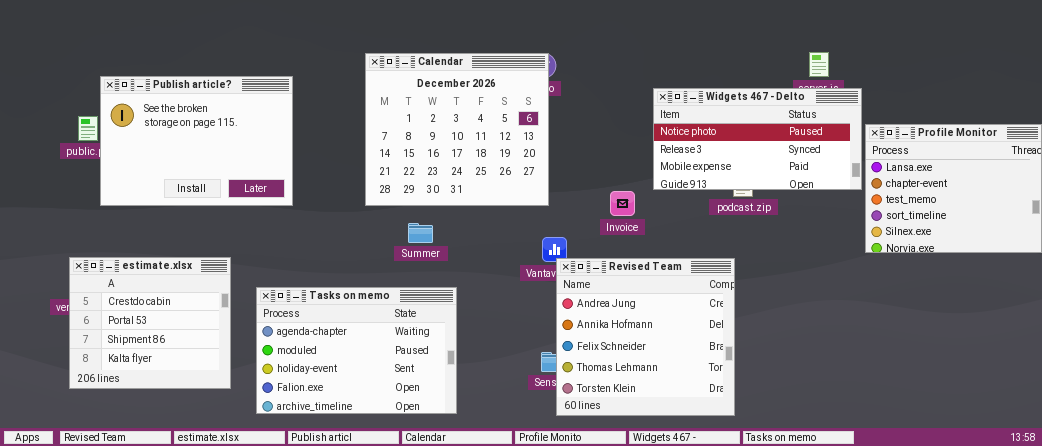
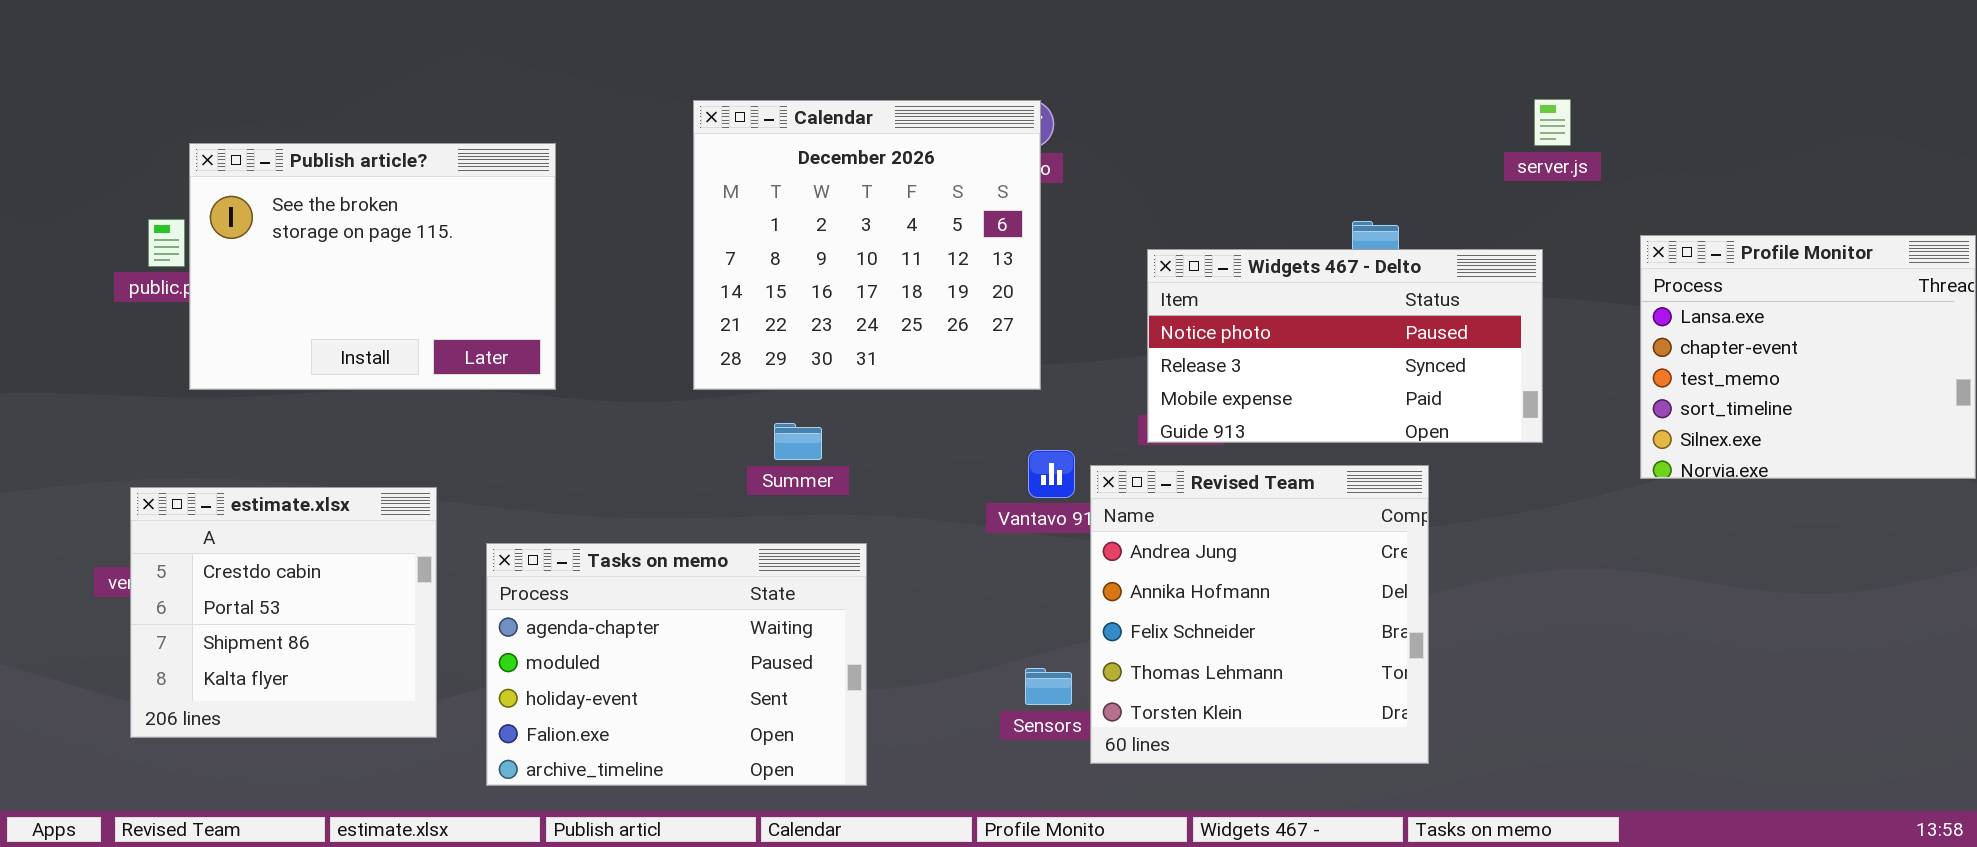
Widgets 467 - Delto: [653,88,862,190] -> [1147,249,1543,443], moved
Revised Team: [556,258,735,416] -> [1090,465,1429,764], moved

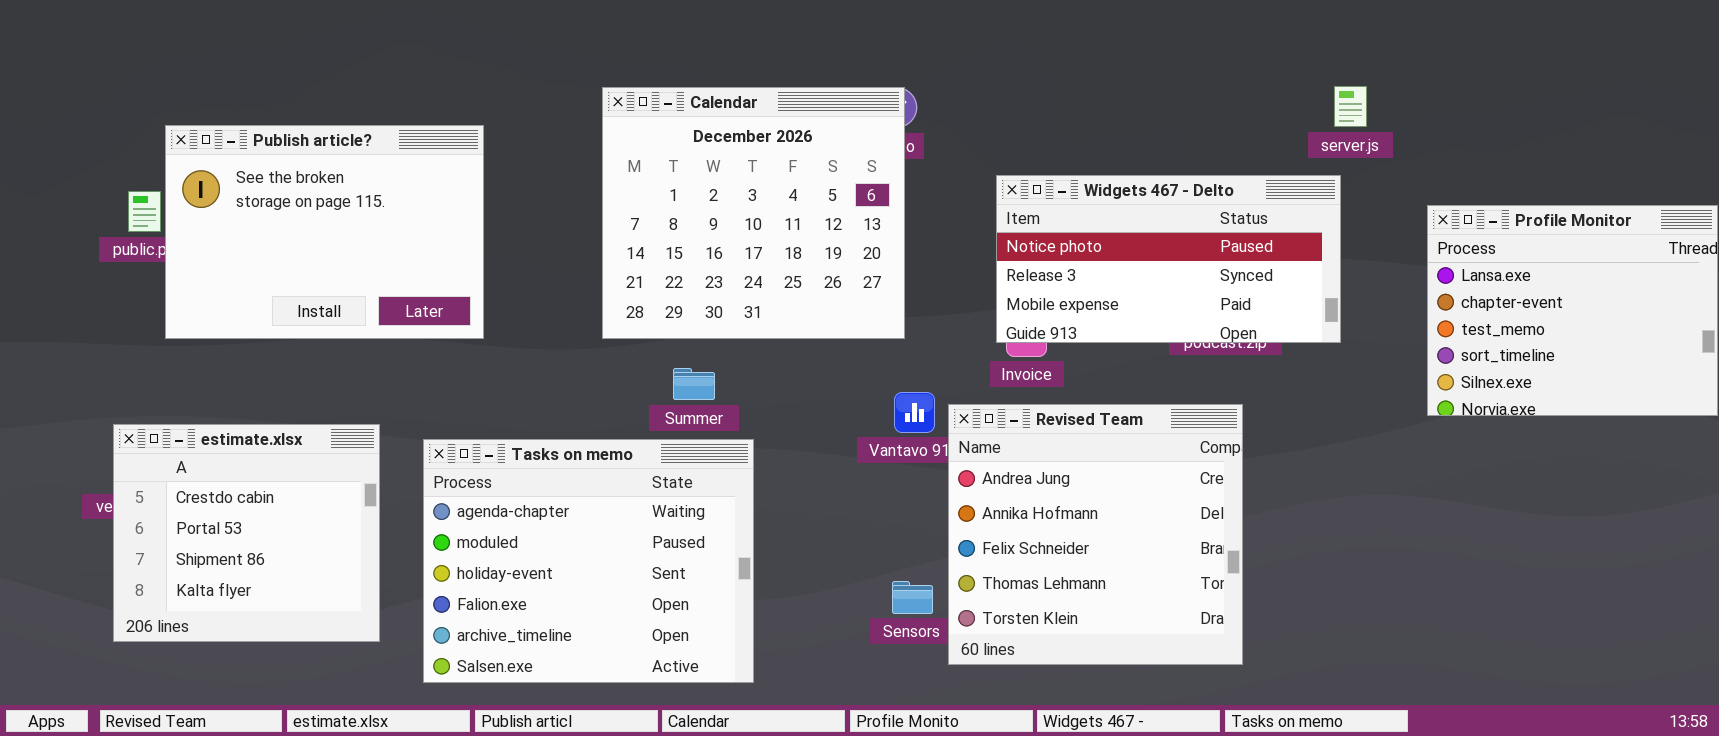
Widgets 467 - Delto: [1147,249,1543,443] -> [996,175,1341,343], moved
Tasks on memo: [486,543,867,786] -> [423,439,754,683], resized

